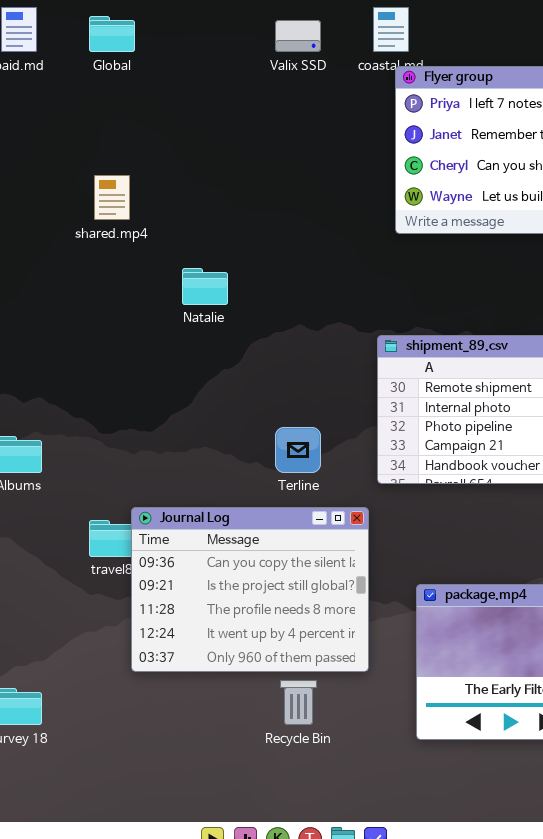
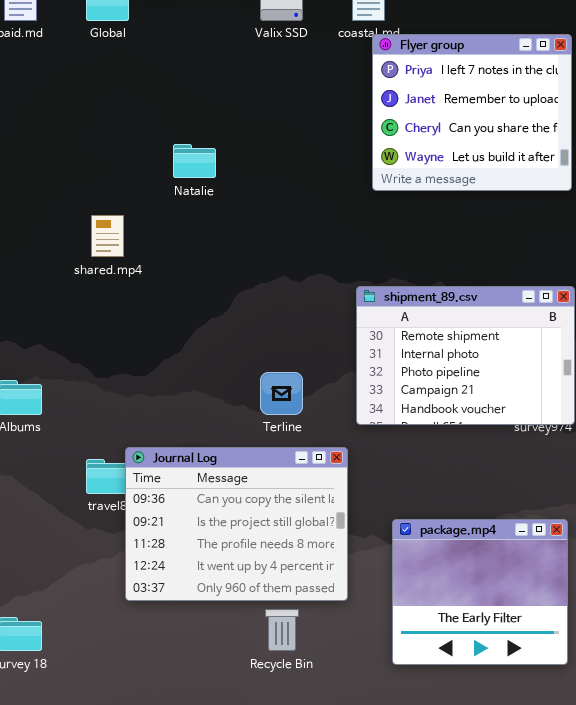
shared.mp4: [94,175,130,220] -> [91,215,124,257], moved
Natalie: [182,268,228,305] -> [173,144,216,178], moved

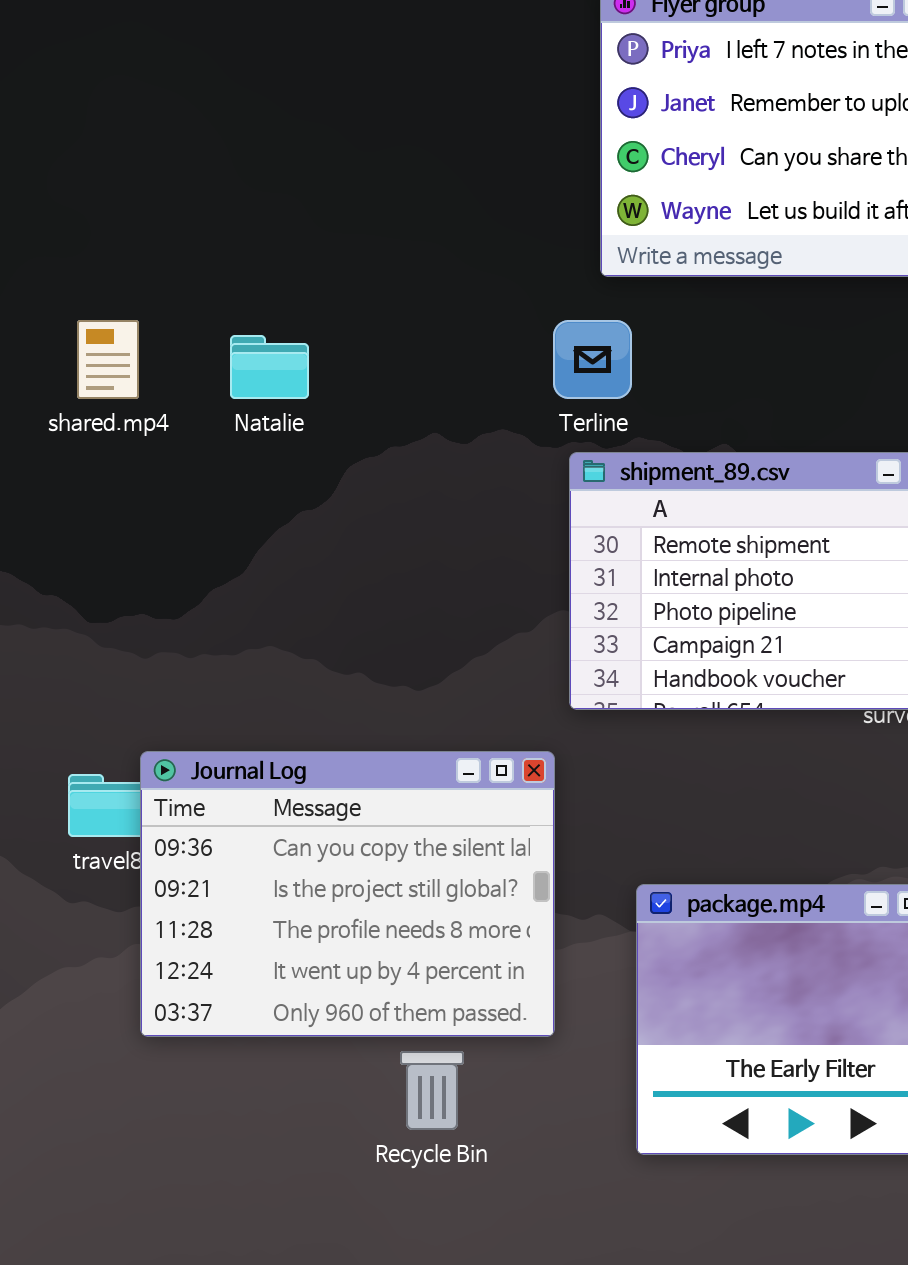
Natalie: [173,144,216,178] -> [230,335,309,399], moved
Terline: [260,372,303,415] -> [553,320,632,399], moved

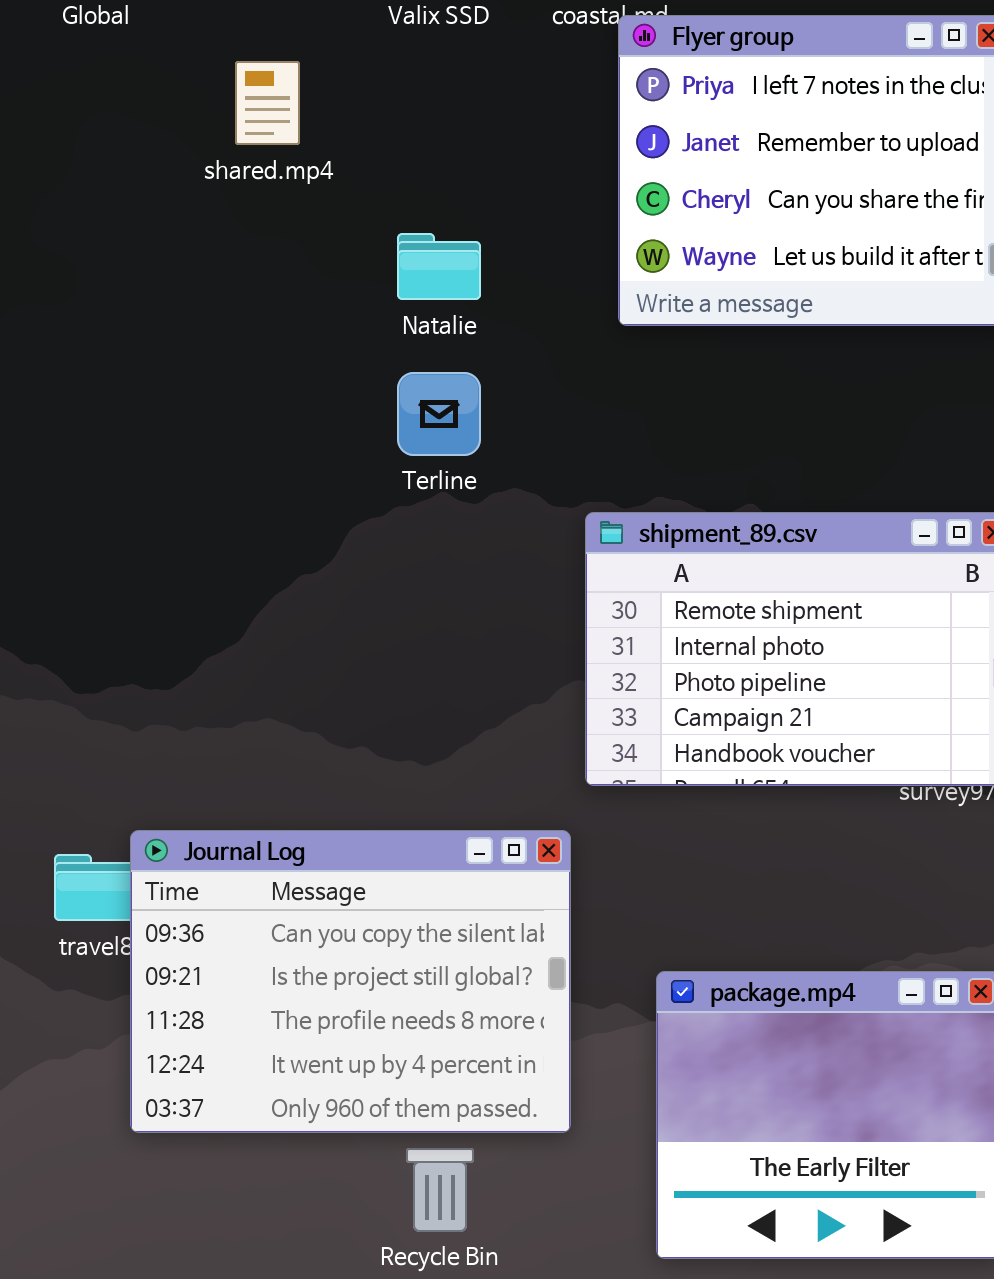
shared.mp4: [77,320,139,399] -> [235,61,300,145], moved
Terline: [553,320,632,399] -> [397,372,481,456], moved
Natalie: [230,335,309,399] -> [397,233,481,300], moved

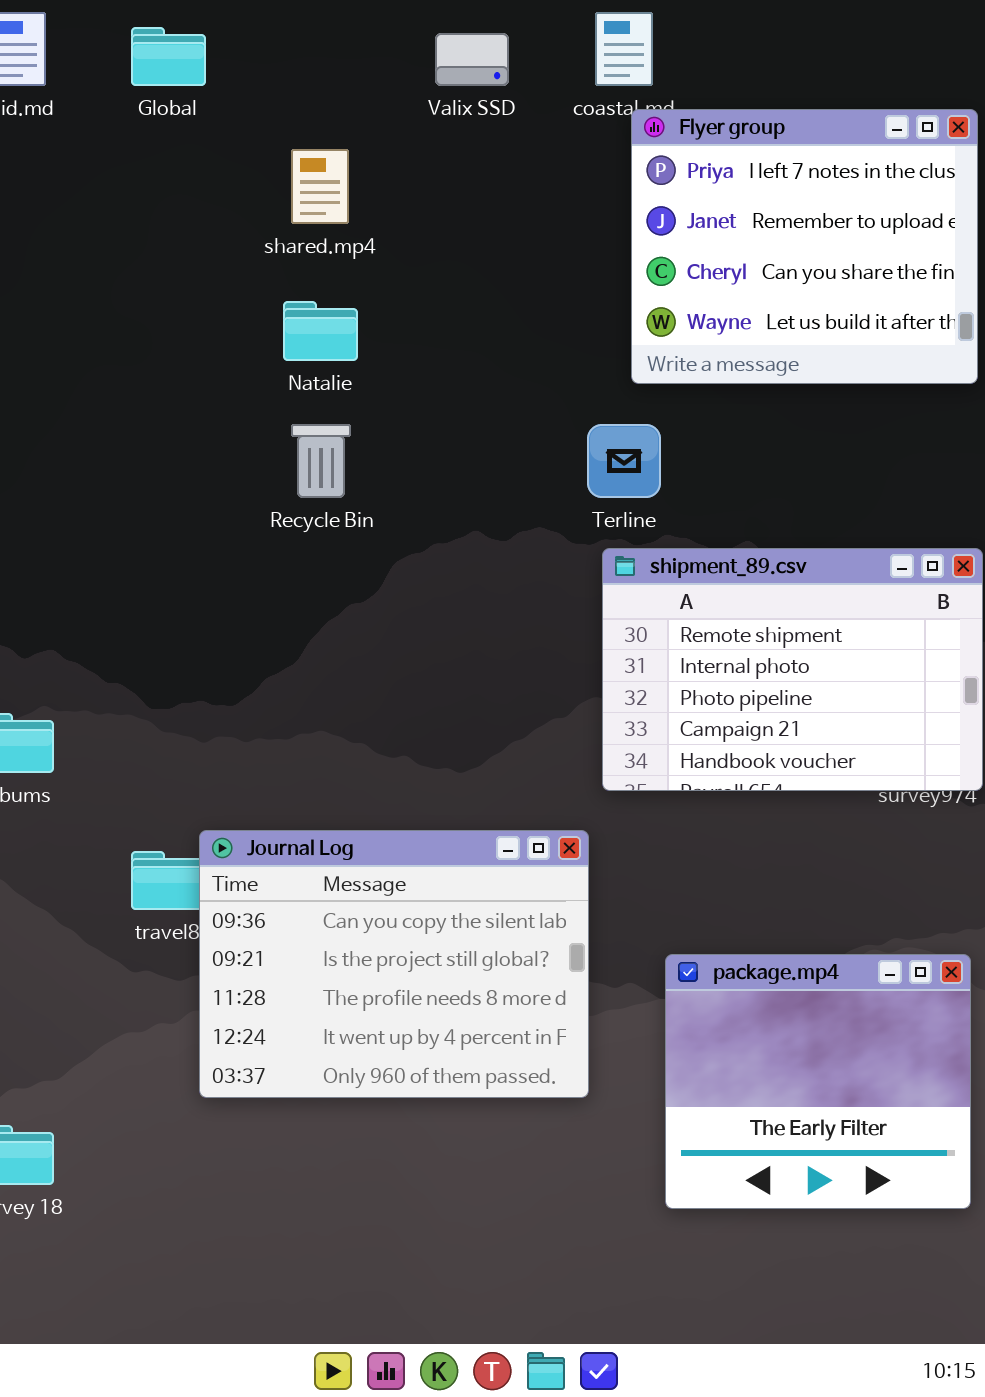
Natalie: [397,233,481,300] -> [283,301,358,361], moved
Terline: [397,372,481,456] -> [587,424,661,498], moved
Recycle Bin: [406,1148,474,1232] -> [291,424,351,498], moved

